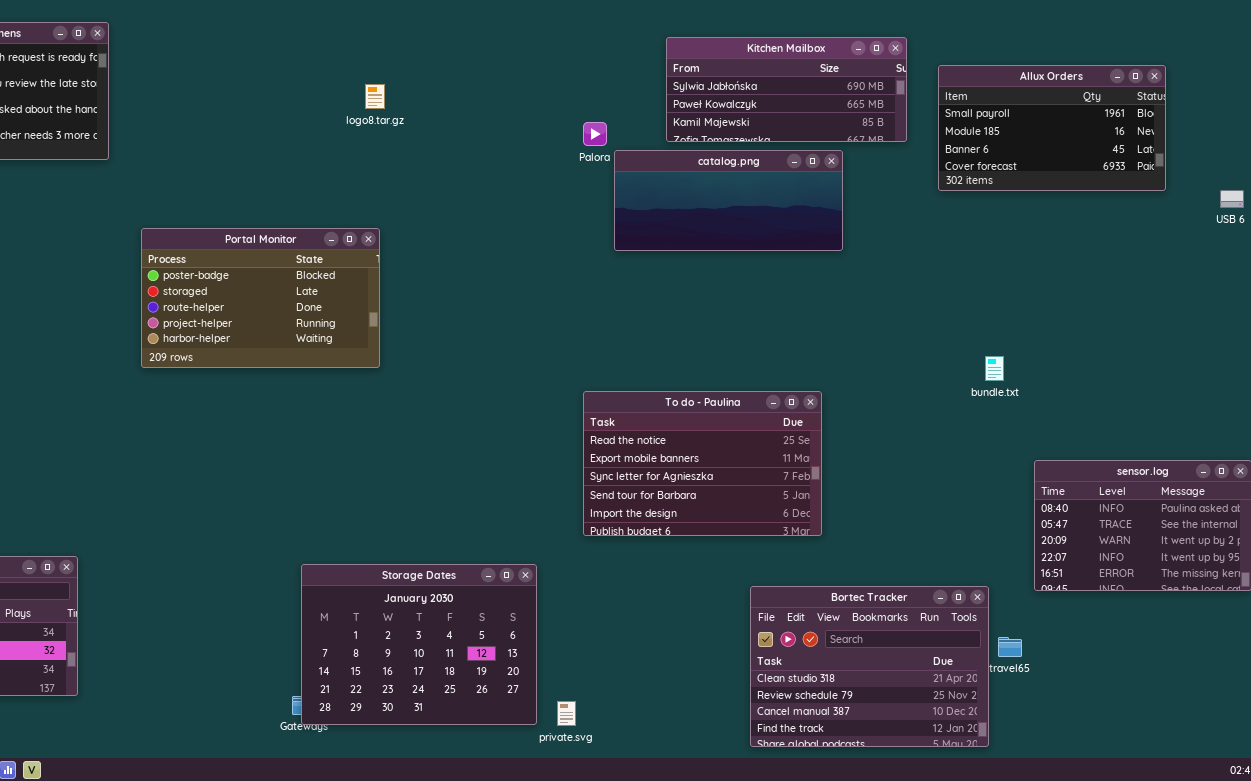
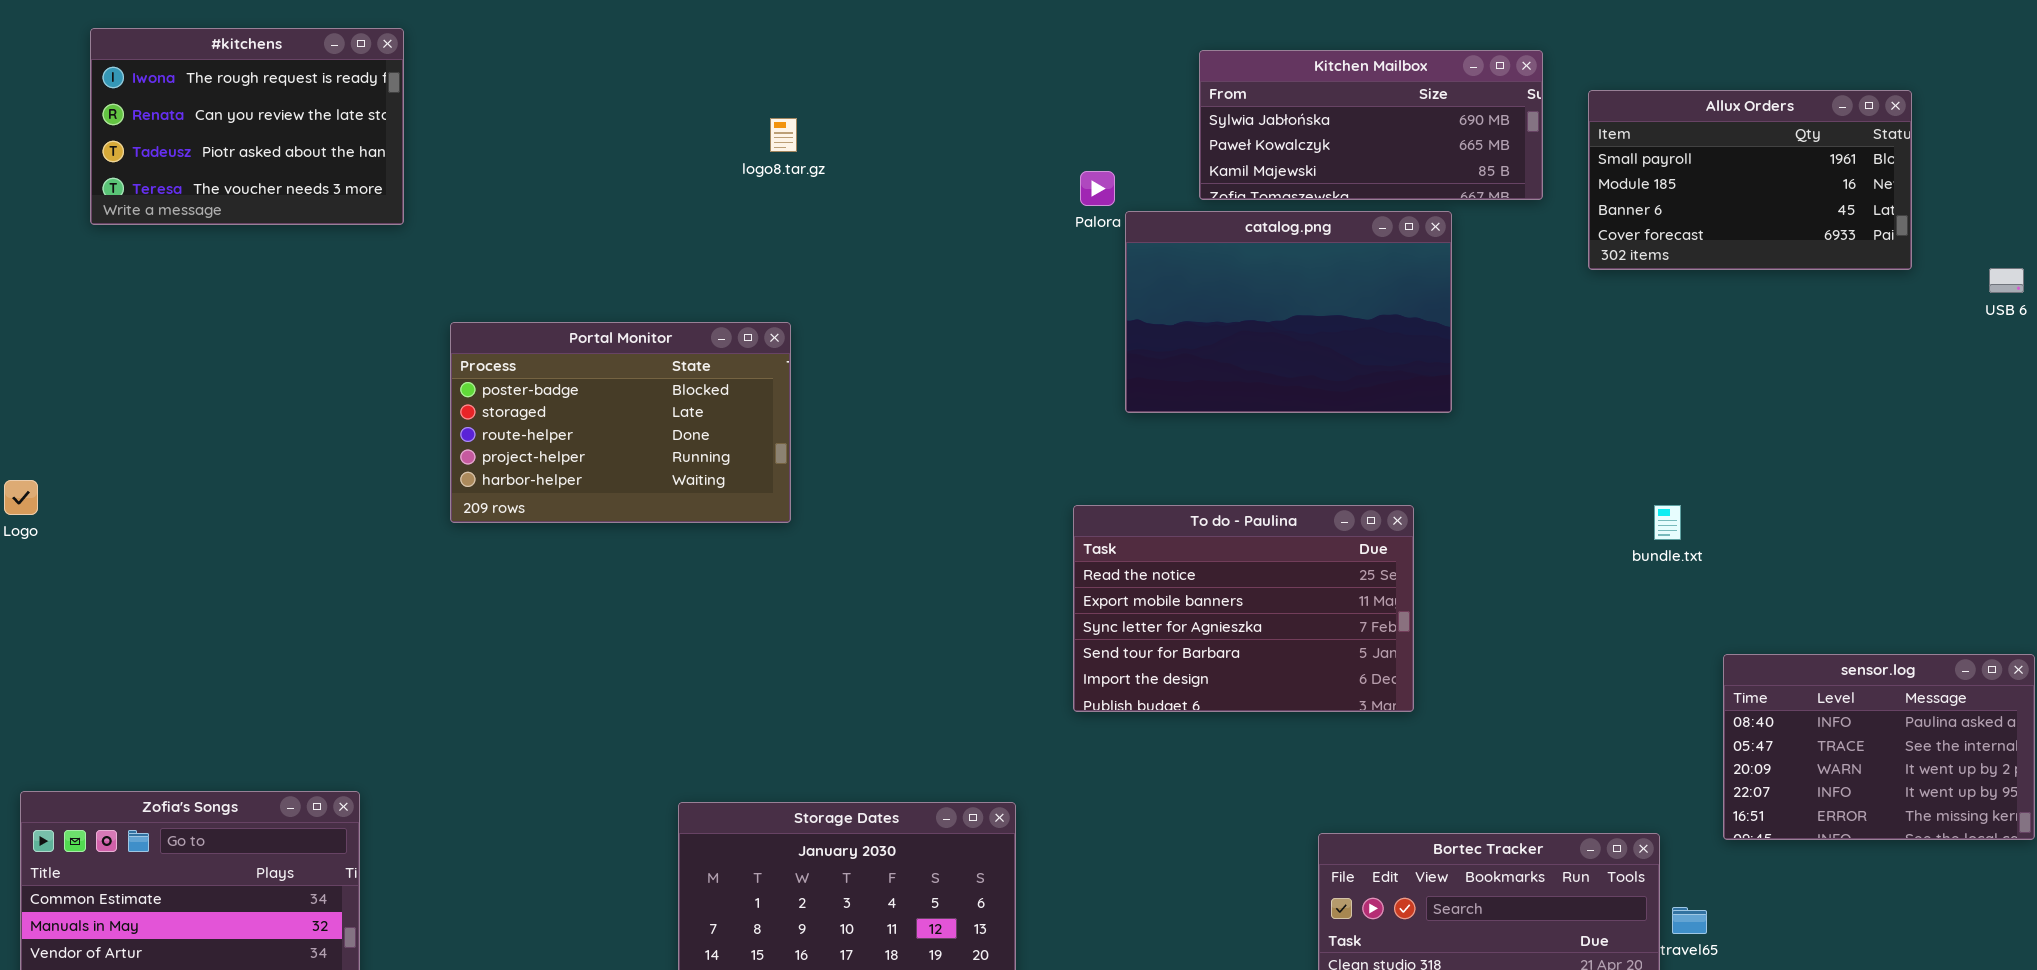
catalog.png: [614,150,843,251] -> [1125,211,1452,413], resized
To do - Paulina: [583,391,822,536] -> [1073,505,1414,712], moved

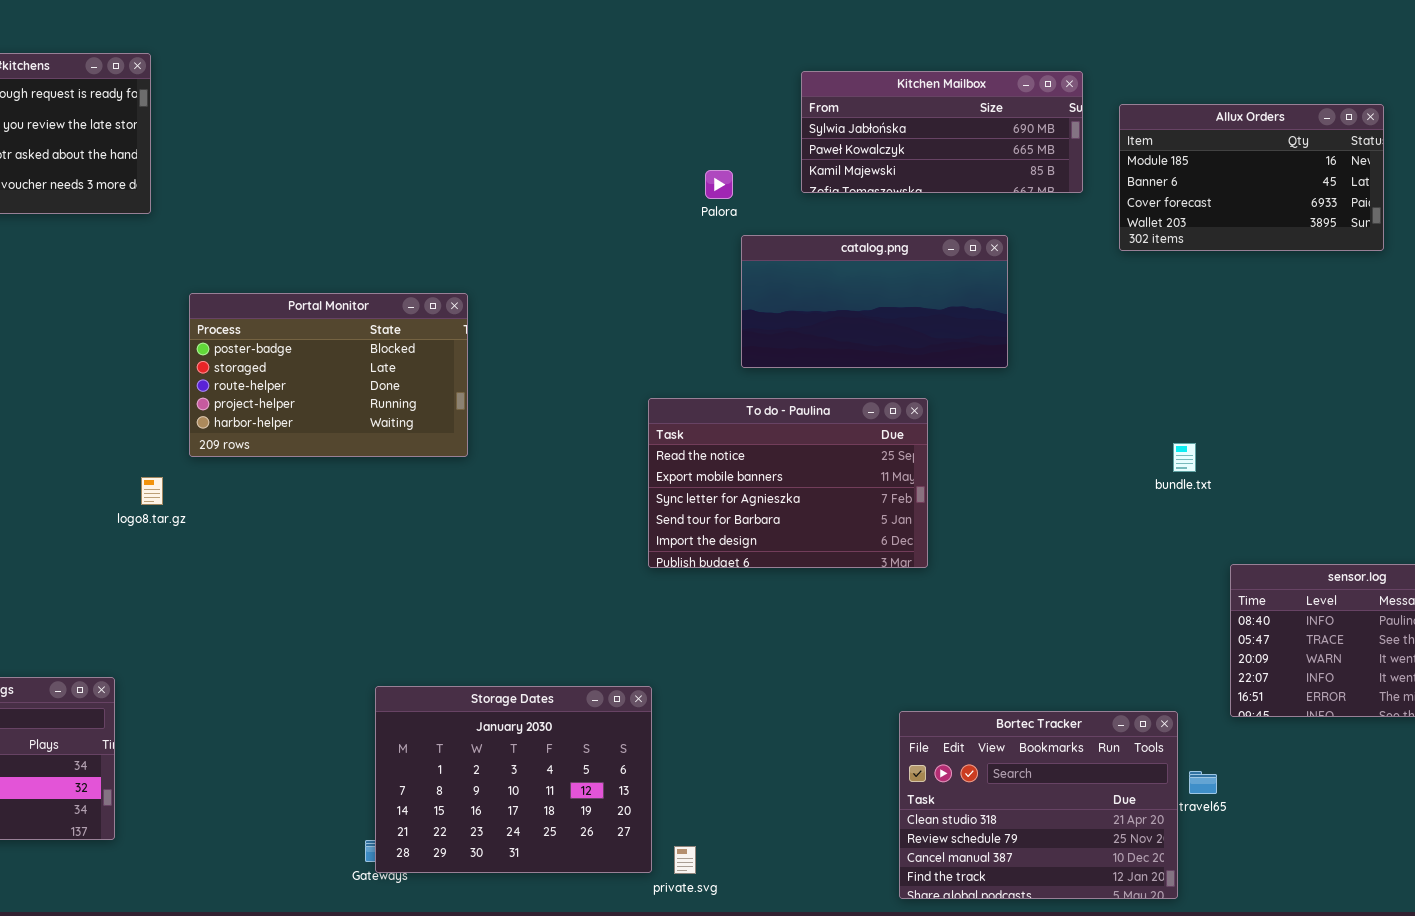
Allux Orders: [1588,90,1912,270] -> [1119,104,1384,251], scrolled down 1 row
logo8.tar.gz: [770,118,797,152] -> [141,477,163,505], moved
catalog.png: [1125,211,1452,413] -> [741,235,1008,368], resized
To do - Paulina: [1073,505,1414,712] -> [648,398,928,568], moved

